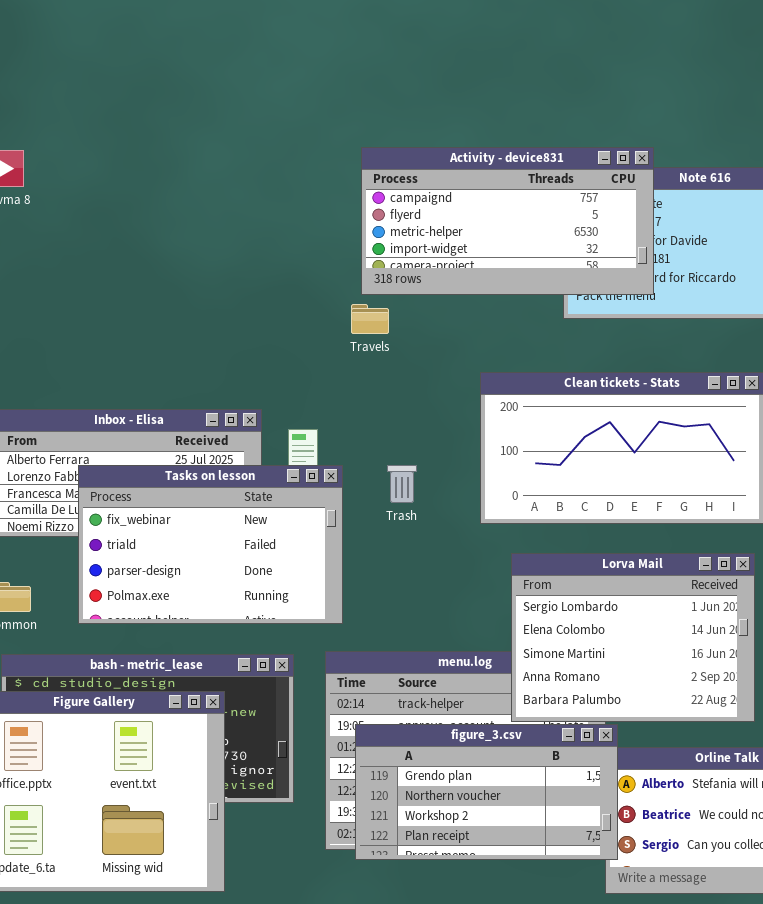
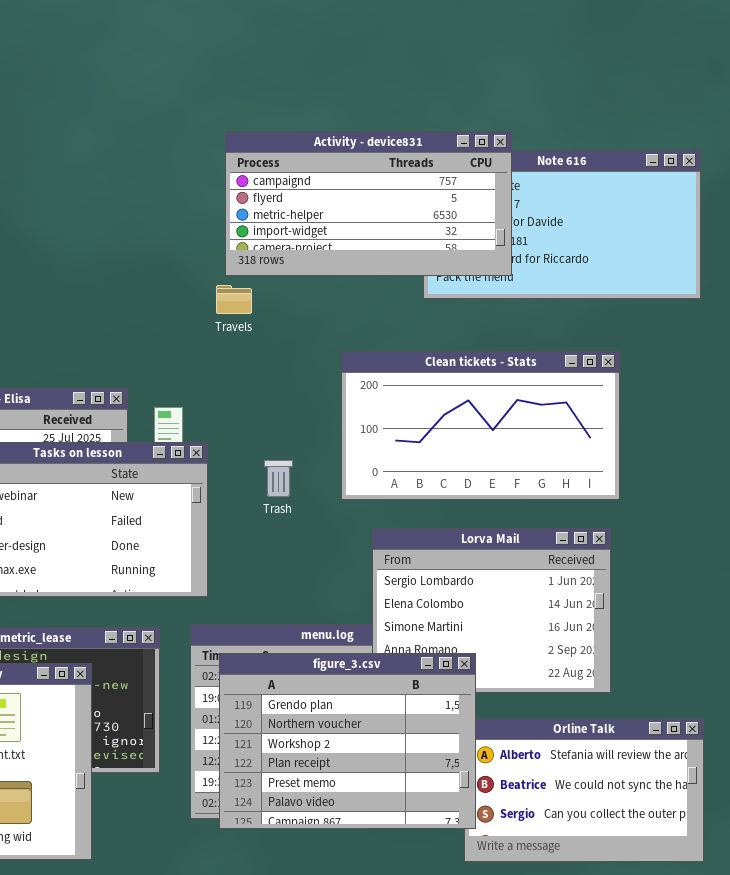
Trash: [387,465,417,503] -> [264,460,293,497], moved
figure_3.csv: [355,724,618,860] -> [219,653,476,829], resized

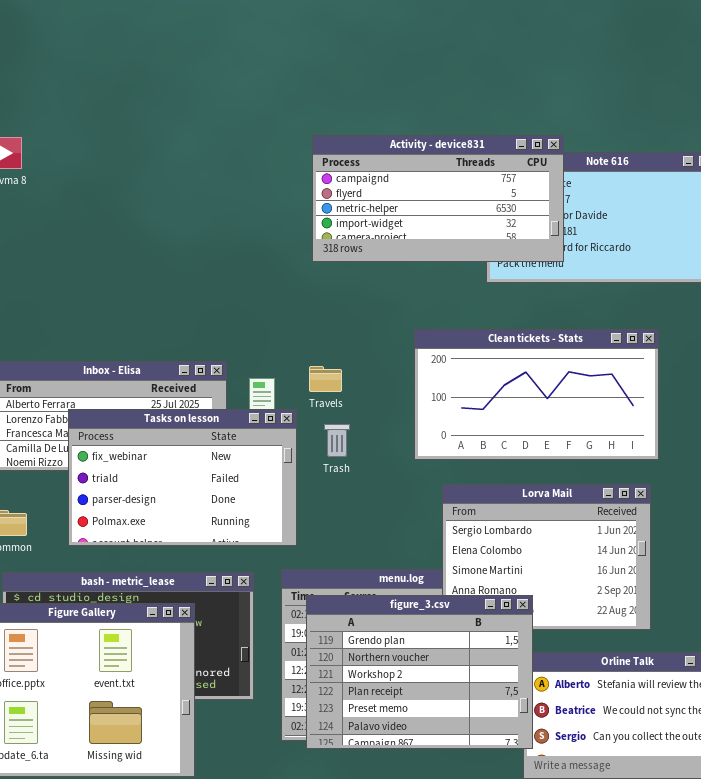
Travels: [216,285,252,314] -> [309,366,342,392], moved
Trash: [264,460,293,497] -> [324,424,350,457], moved

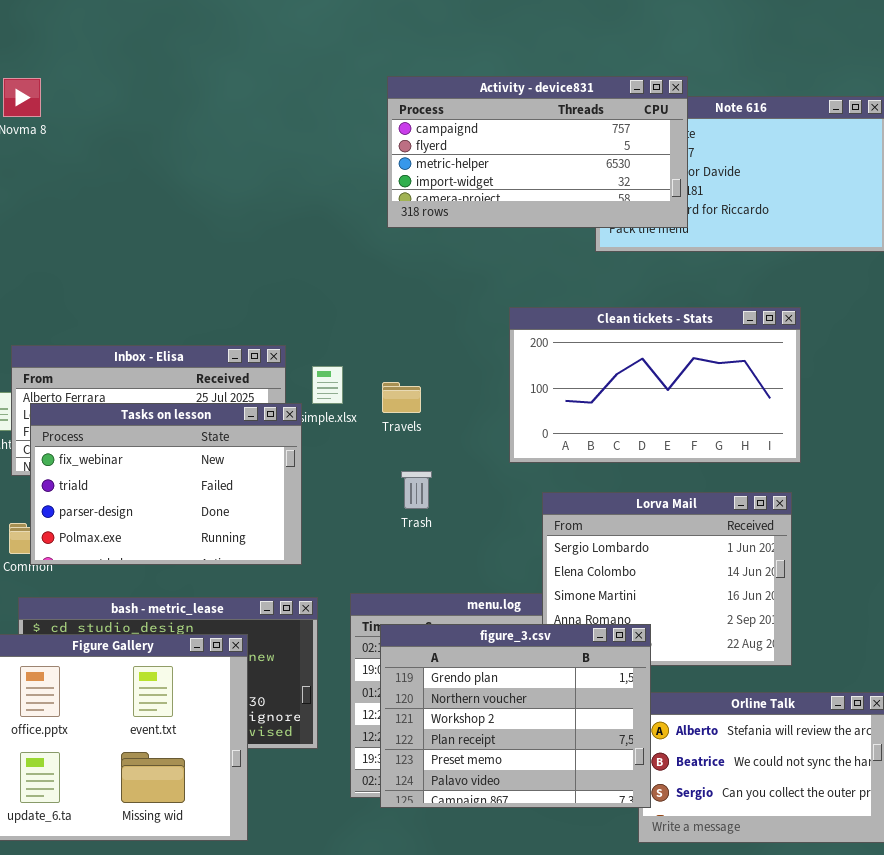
Travels: [309,366,342,392] -> [382,382,421,413], moved
Tasks on lesson: [68,409,297,546] -> [30,403,302,565], moved
Trash: [324,424,350,457] -> [401,471,432,509], moved

